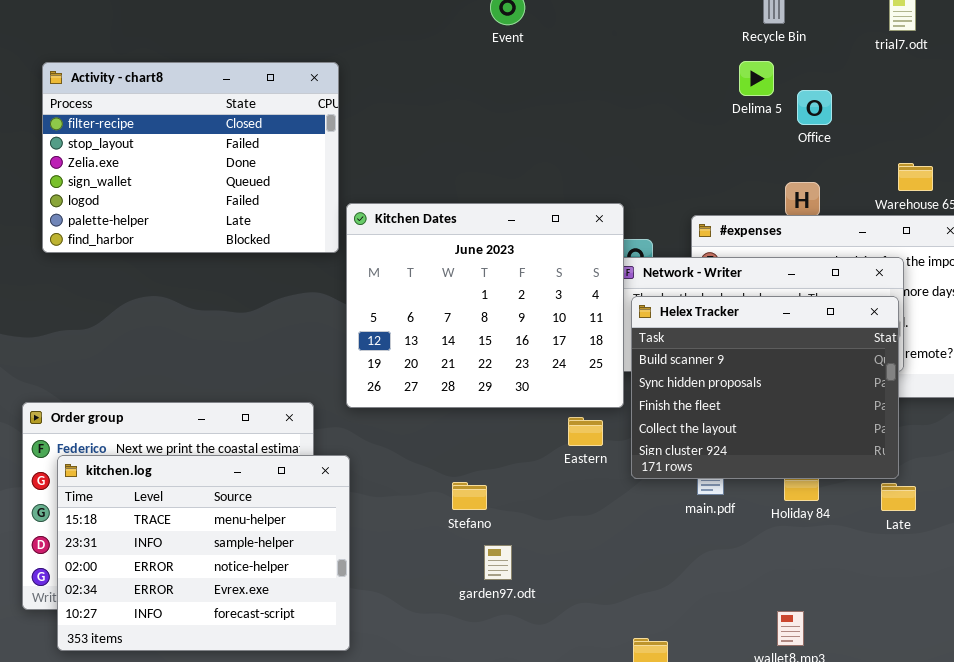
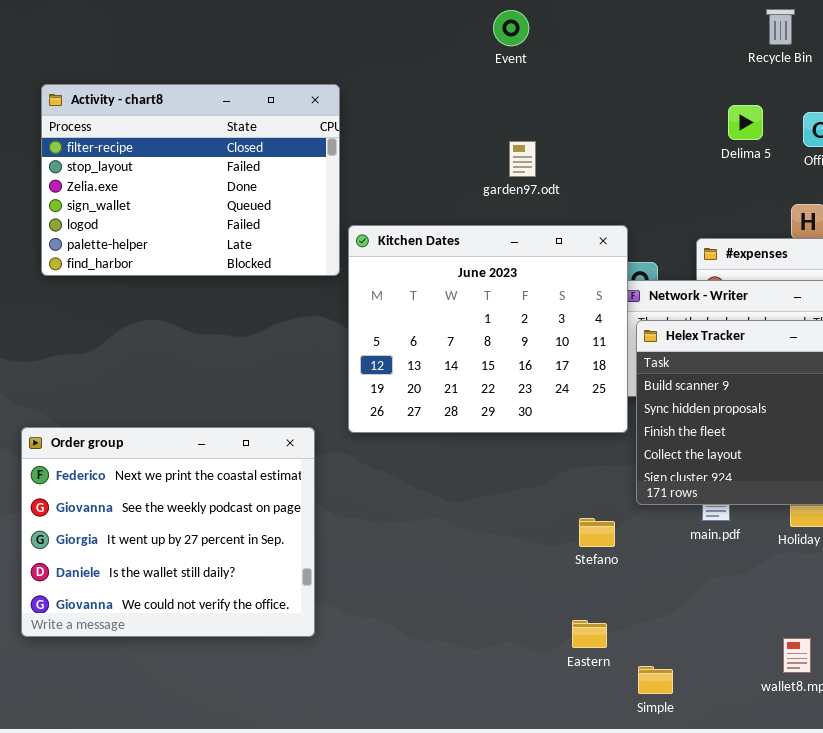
Delima 5: [739,61,774,96] -> [728,105,763,140], moved
Eastern: [568,417,603,446] -> [572,620,607,648], moved
kitchen.log: [57,455,350,651] -> none, closed
Stefano: [452,482,487,510] -> [579,518,615,547], moved
garden97.odt: [484,545,512,580] -> [509,141,536,177], moved

